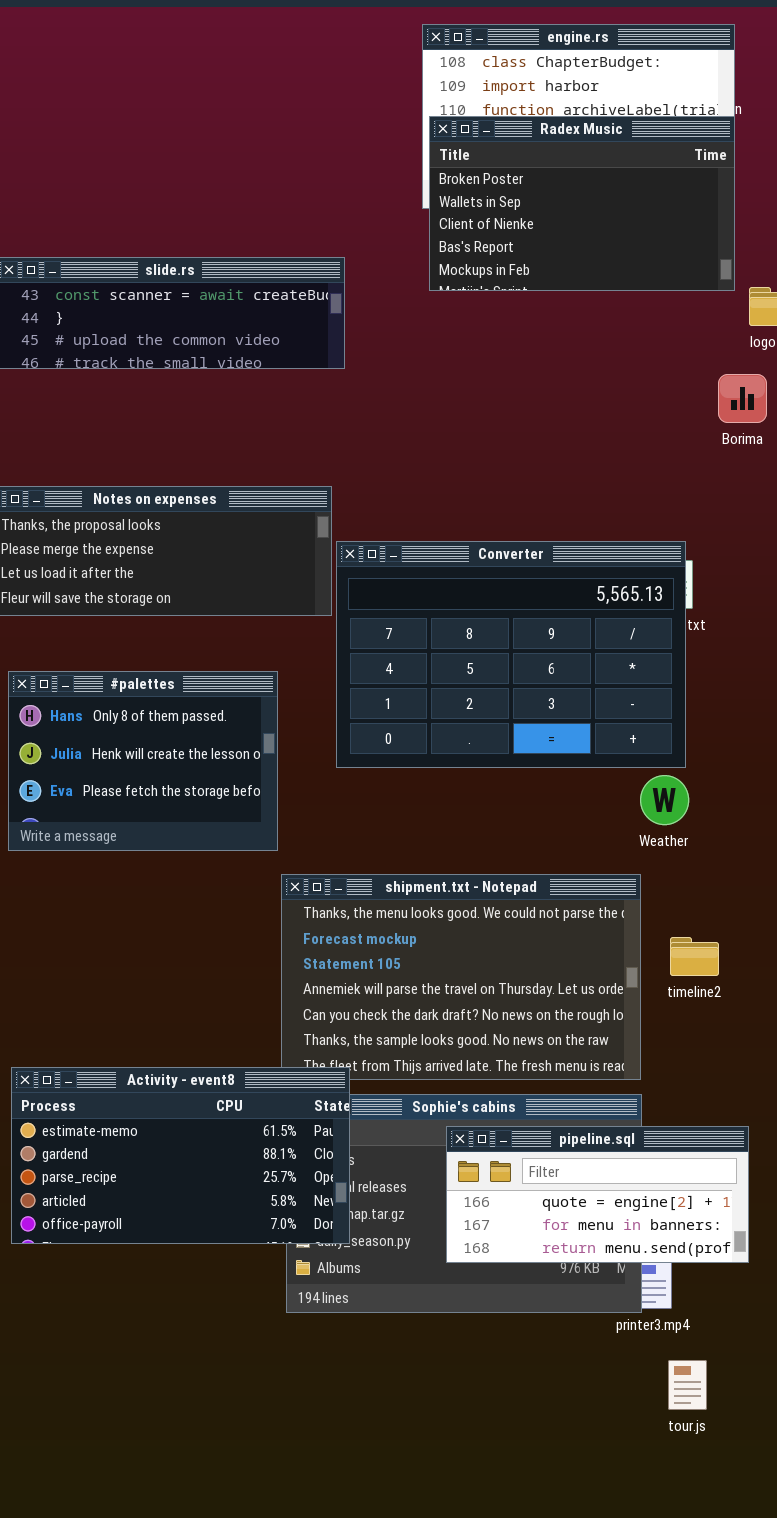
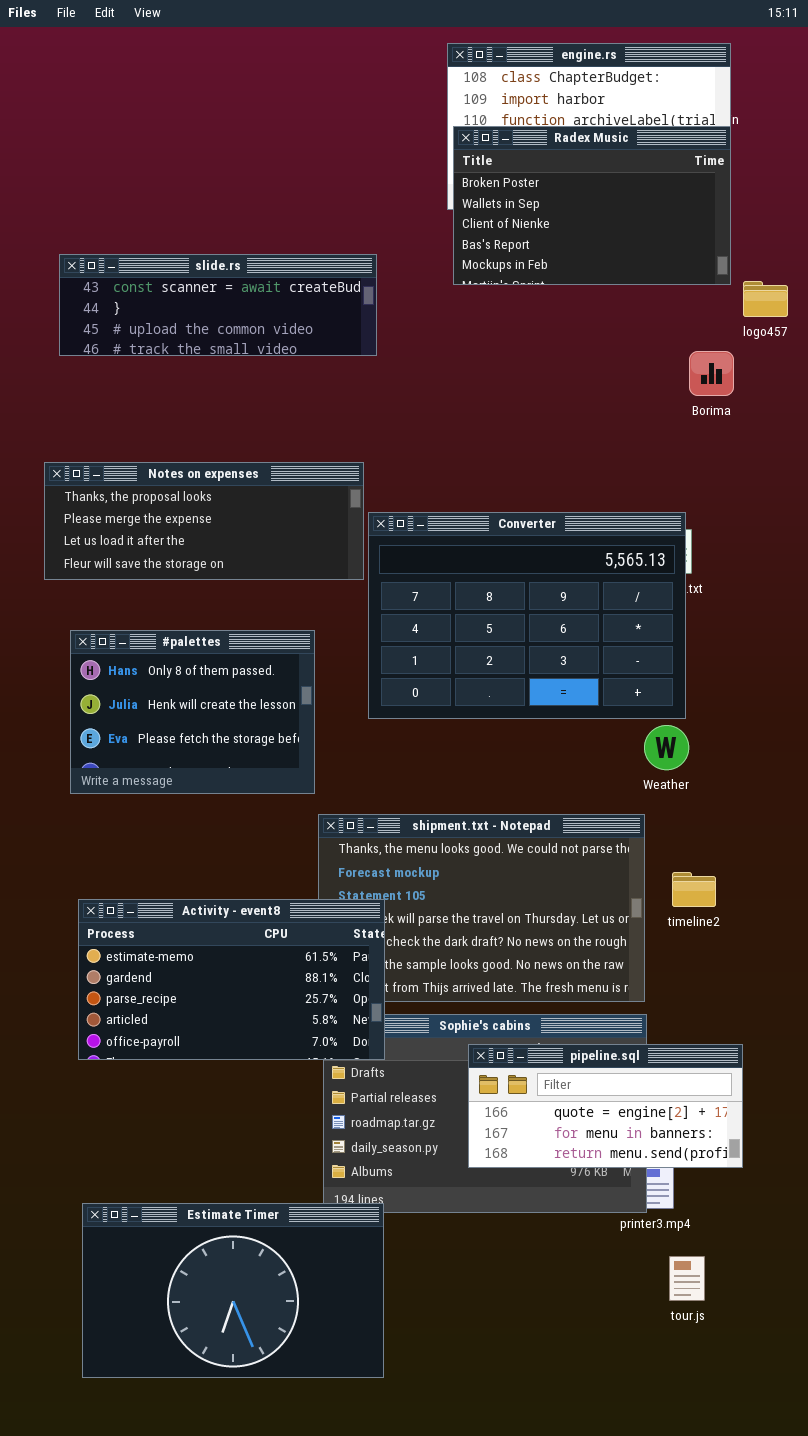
Borima: [718,374,767,423] -> [689,351,734,396], moved
Activity - event8: [11,1067,350,1244] -> [78,899,385,1060], moved
Estimate Timer: none -> [82,1203,384,1378], opened

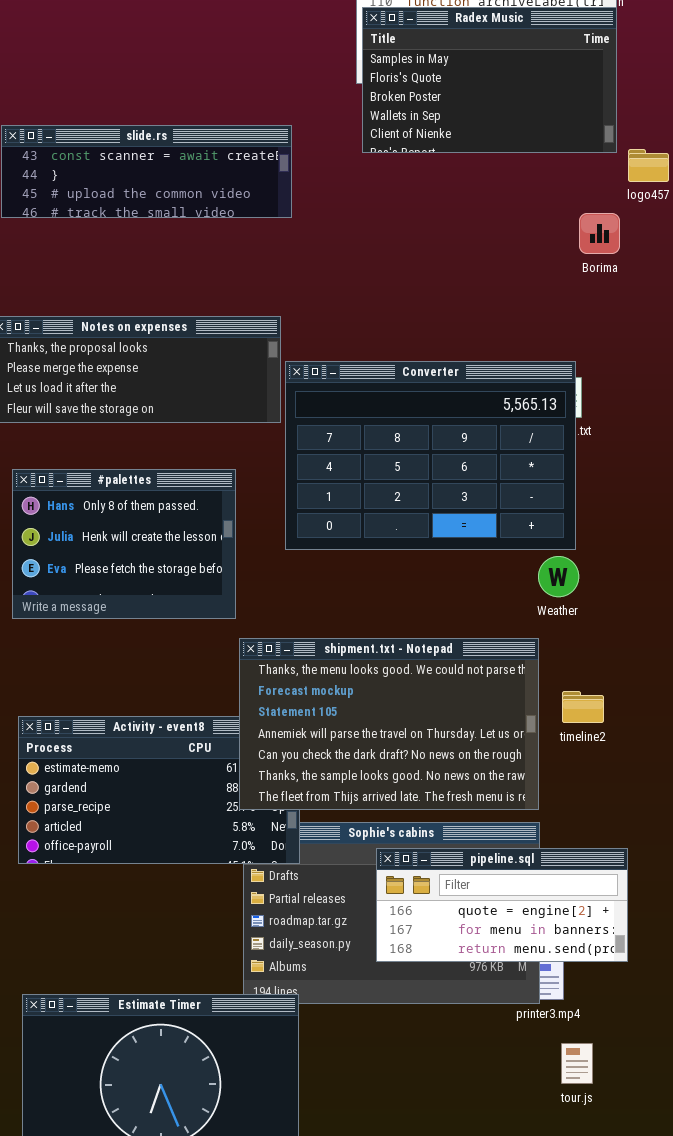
Radex Music: [453,126,731,285] -> [362,7,617,153], scrolled up 2 rows
shipment.txt - Notepad: [318,814,645,1002] -> [239,638,539,810], raised

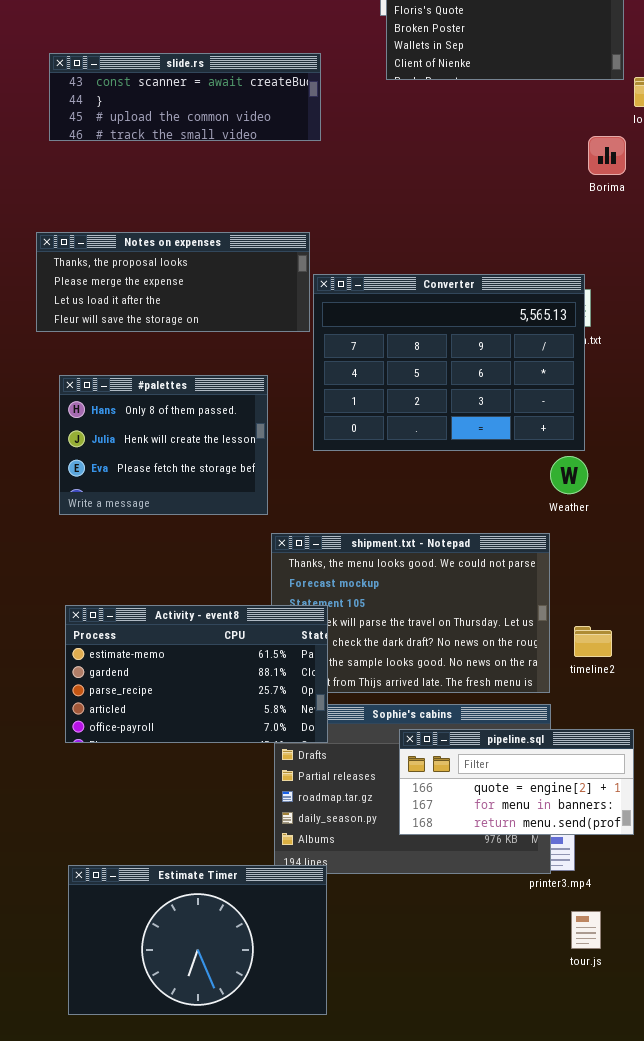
timeline2: [562,691,604,723] -> [574,626,612,657], moved
Activity - event8: [18,716,300,864] -> [65,605,328,743], raised

